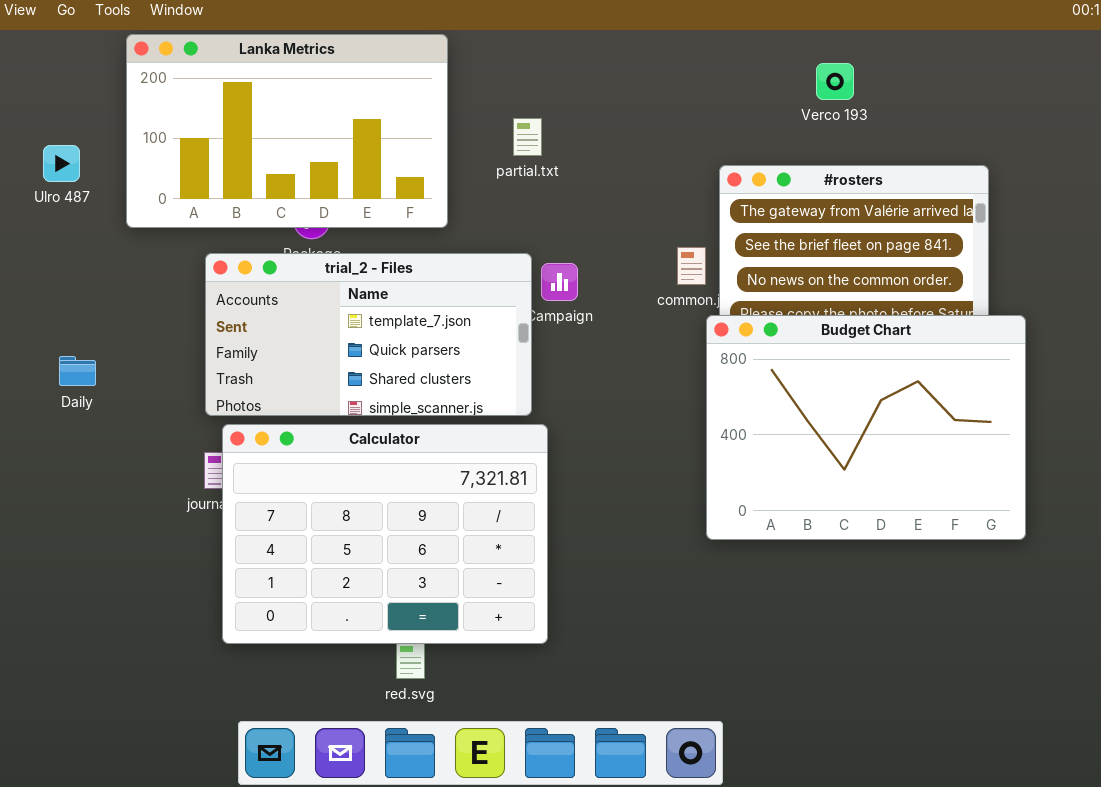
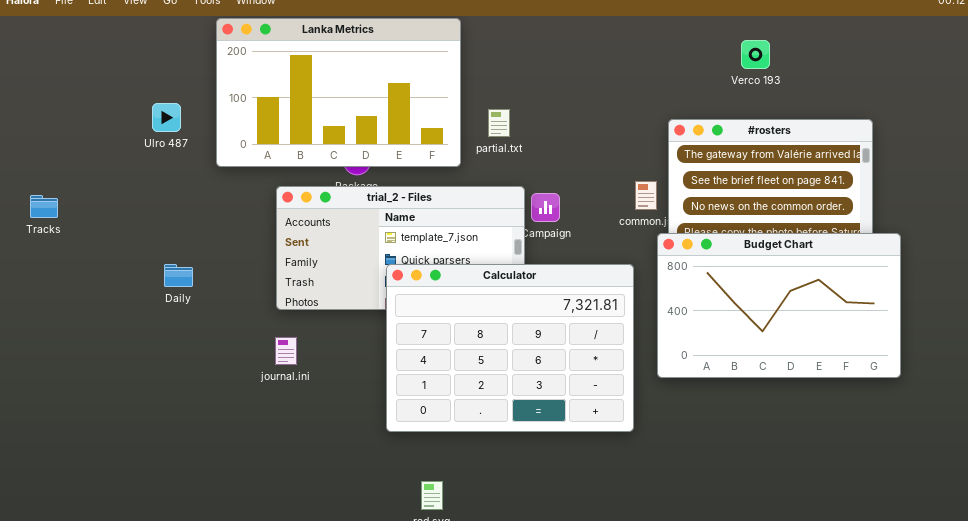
partial.txt: [513,118,542,156] -> [488,109,510,137], moved
Budget Chart: [706,315,1026,540] -> [657,233,901,378], resized
Calculator: [222,424,548,644] -> [386,264,634,432], moved

